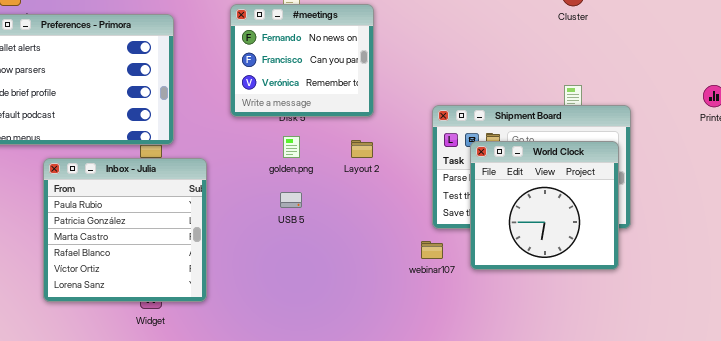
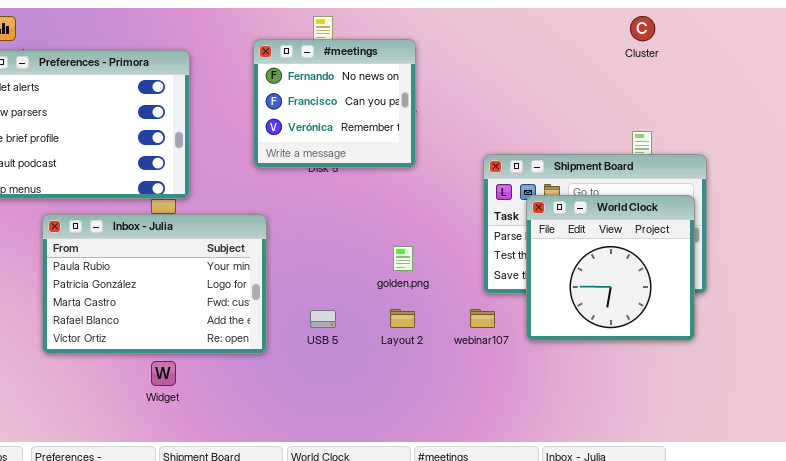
golden.png: [283,136,300,158] -> [393,246,413,271], moved
Layout 2: [351,140,373,158] -> [390,309,415,328], moved
Inbox - Julia: [43,158,207,302] -> [42,214,267,354], resized
USB 5: [280,192,302,208] -> [310,310,336,328], moved

